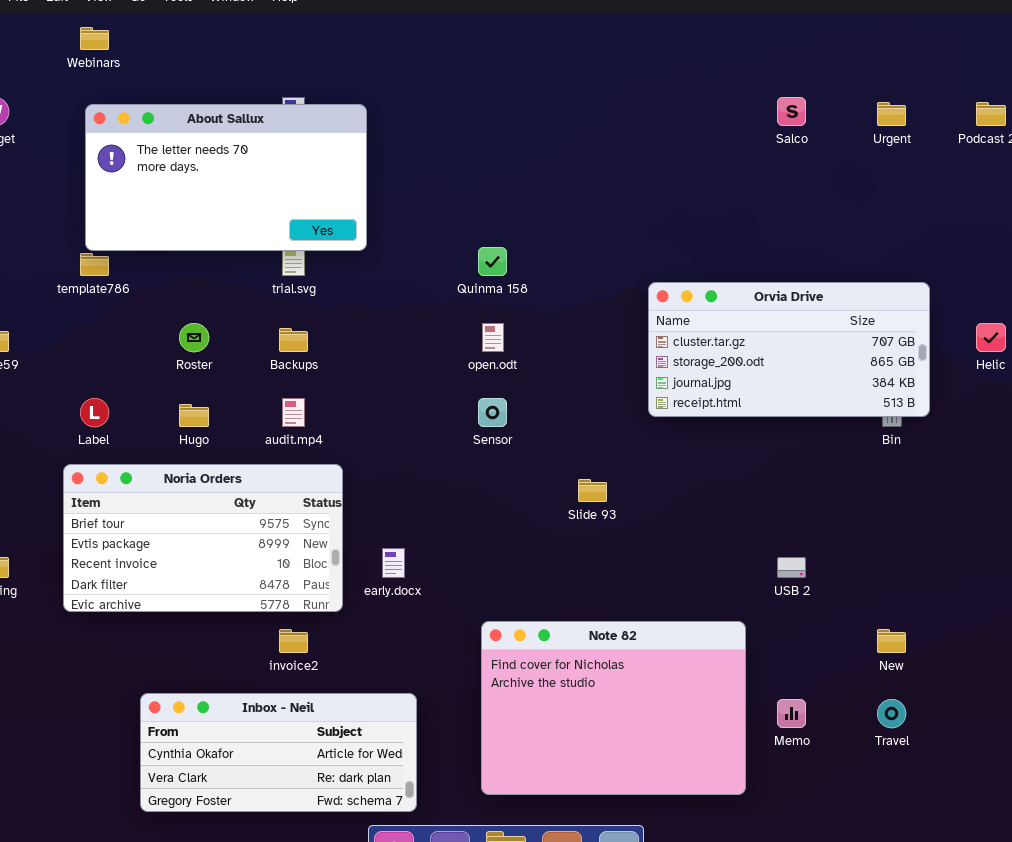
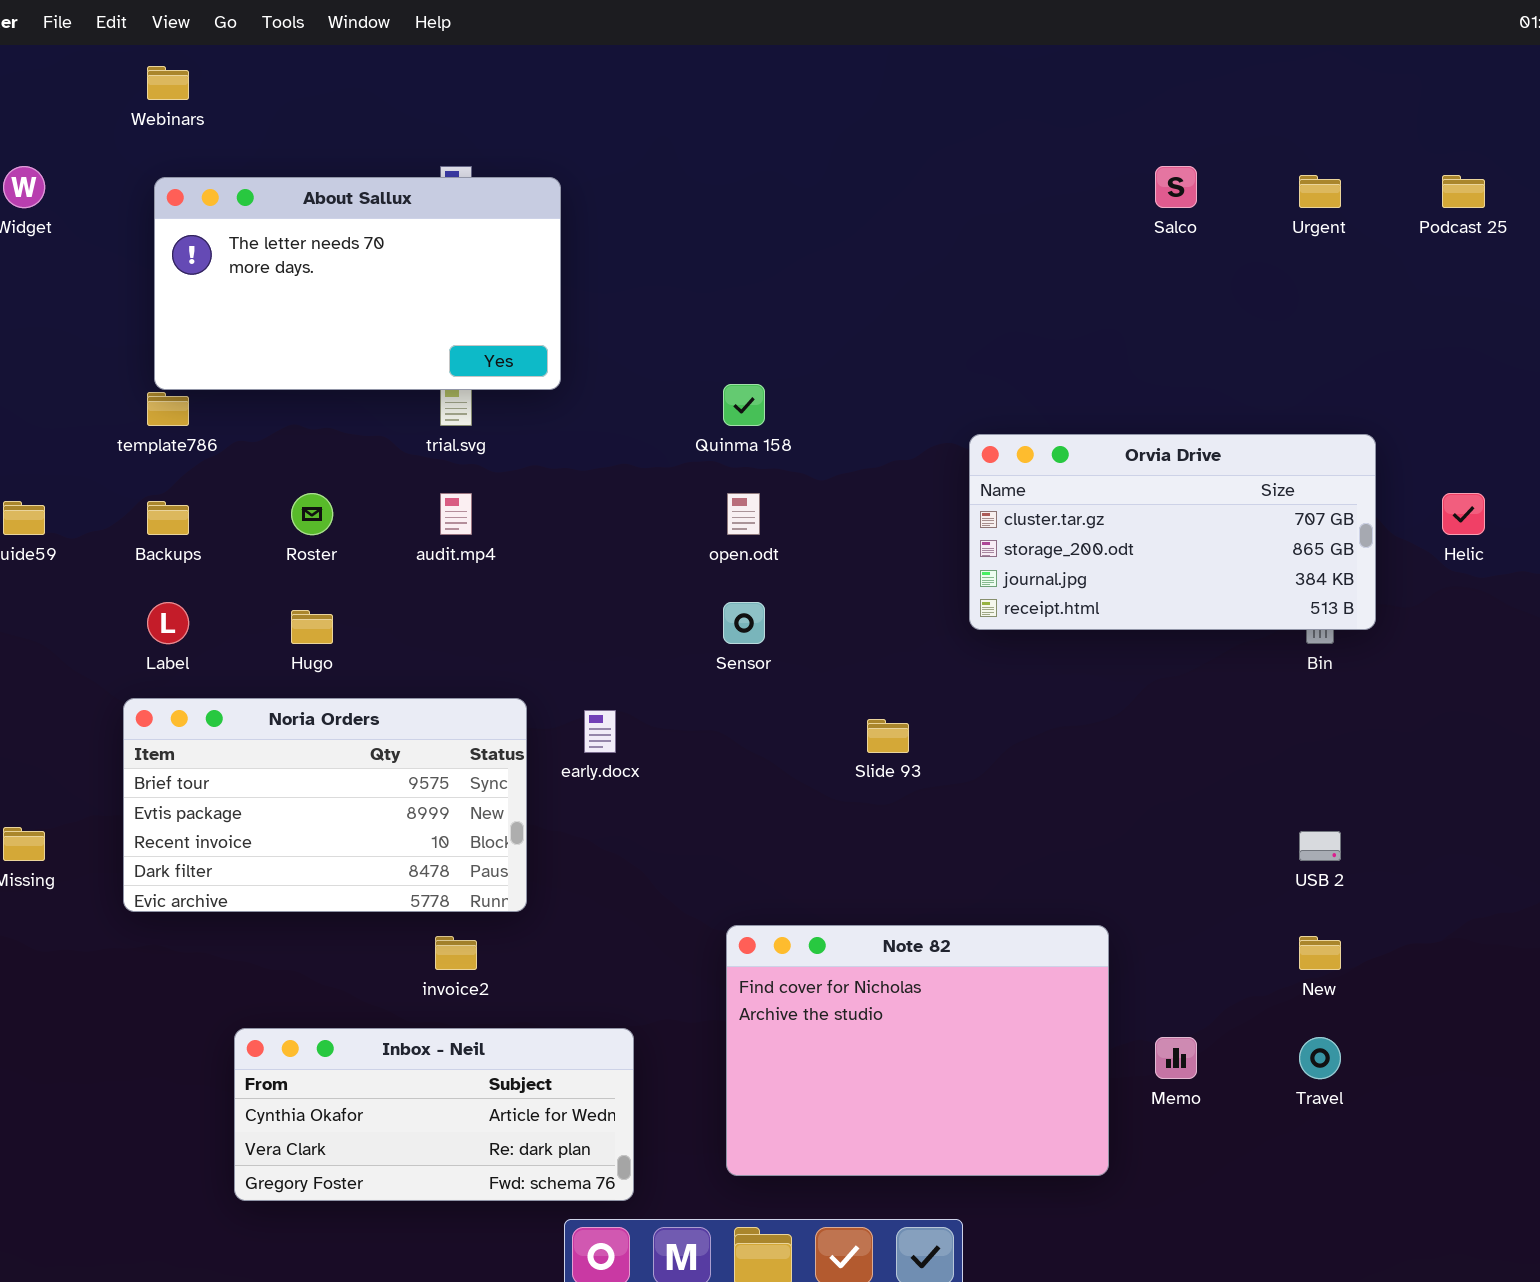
Backups: [279,328,308,352] -> [147,501,189,535], moved
audit.mp4: [282,398,305,427] -> [440,493,472,535], moved
early.docx: [382,548,405,578] -> [584,710,616,753], moved
USB 2: [777,557,806,578] -> [1299,831,1341,861], moved

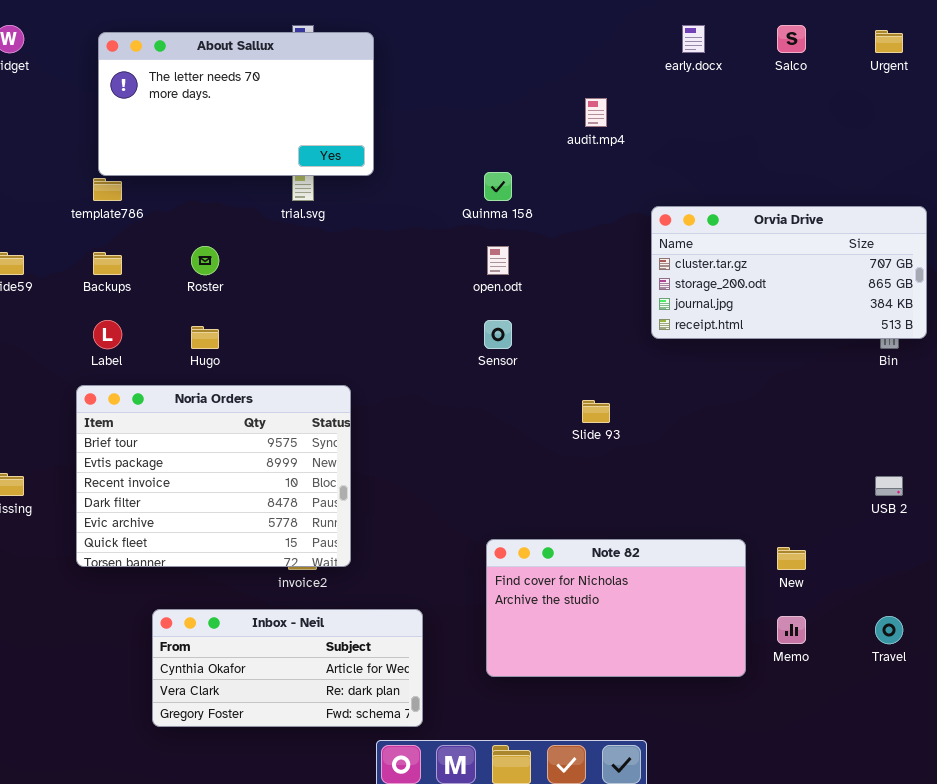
audit.mp4: [440,493,472,535] -> [585,98,607,127], moved
Noria Orders: [123,698,527,912] -> [76,385,351,567], resized
early.docx: [584,710,616,753] -> [682,25,705,53], moved
Note 82: [726,925,1109,1176] -> [486,539,746,677], resized
New: [1299,936,1341,970] -> [777,547,806,570], moved

